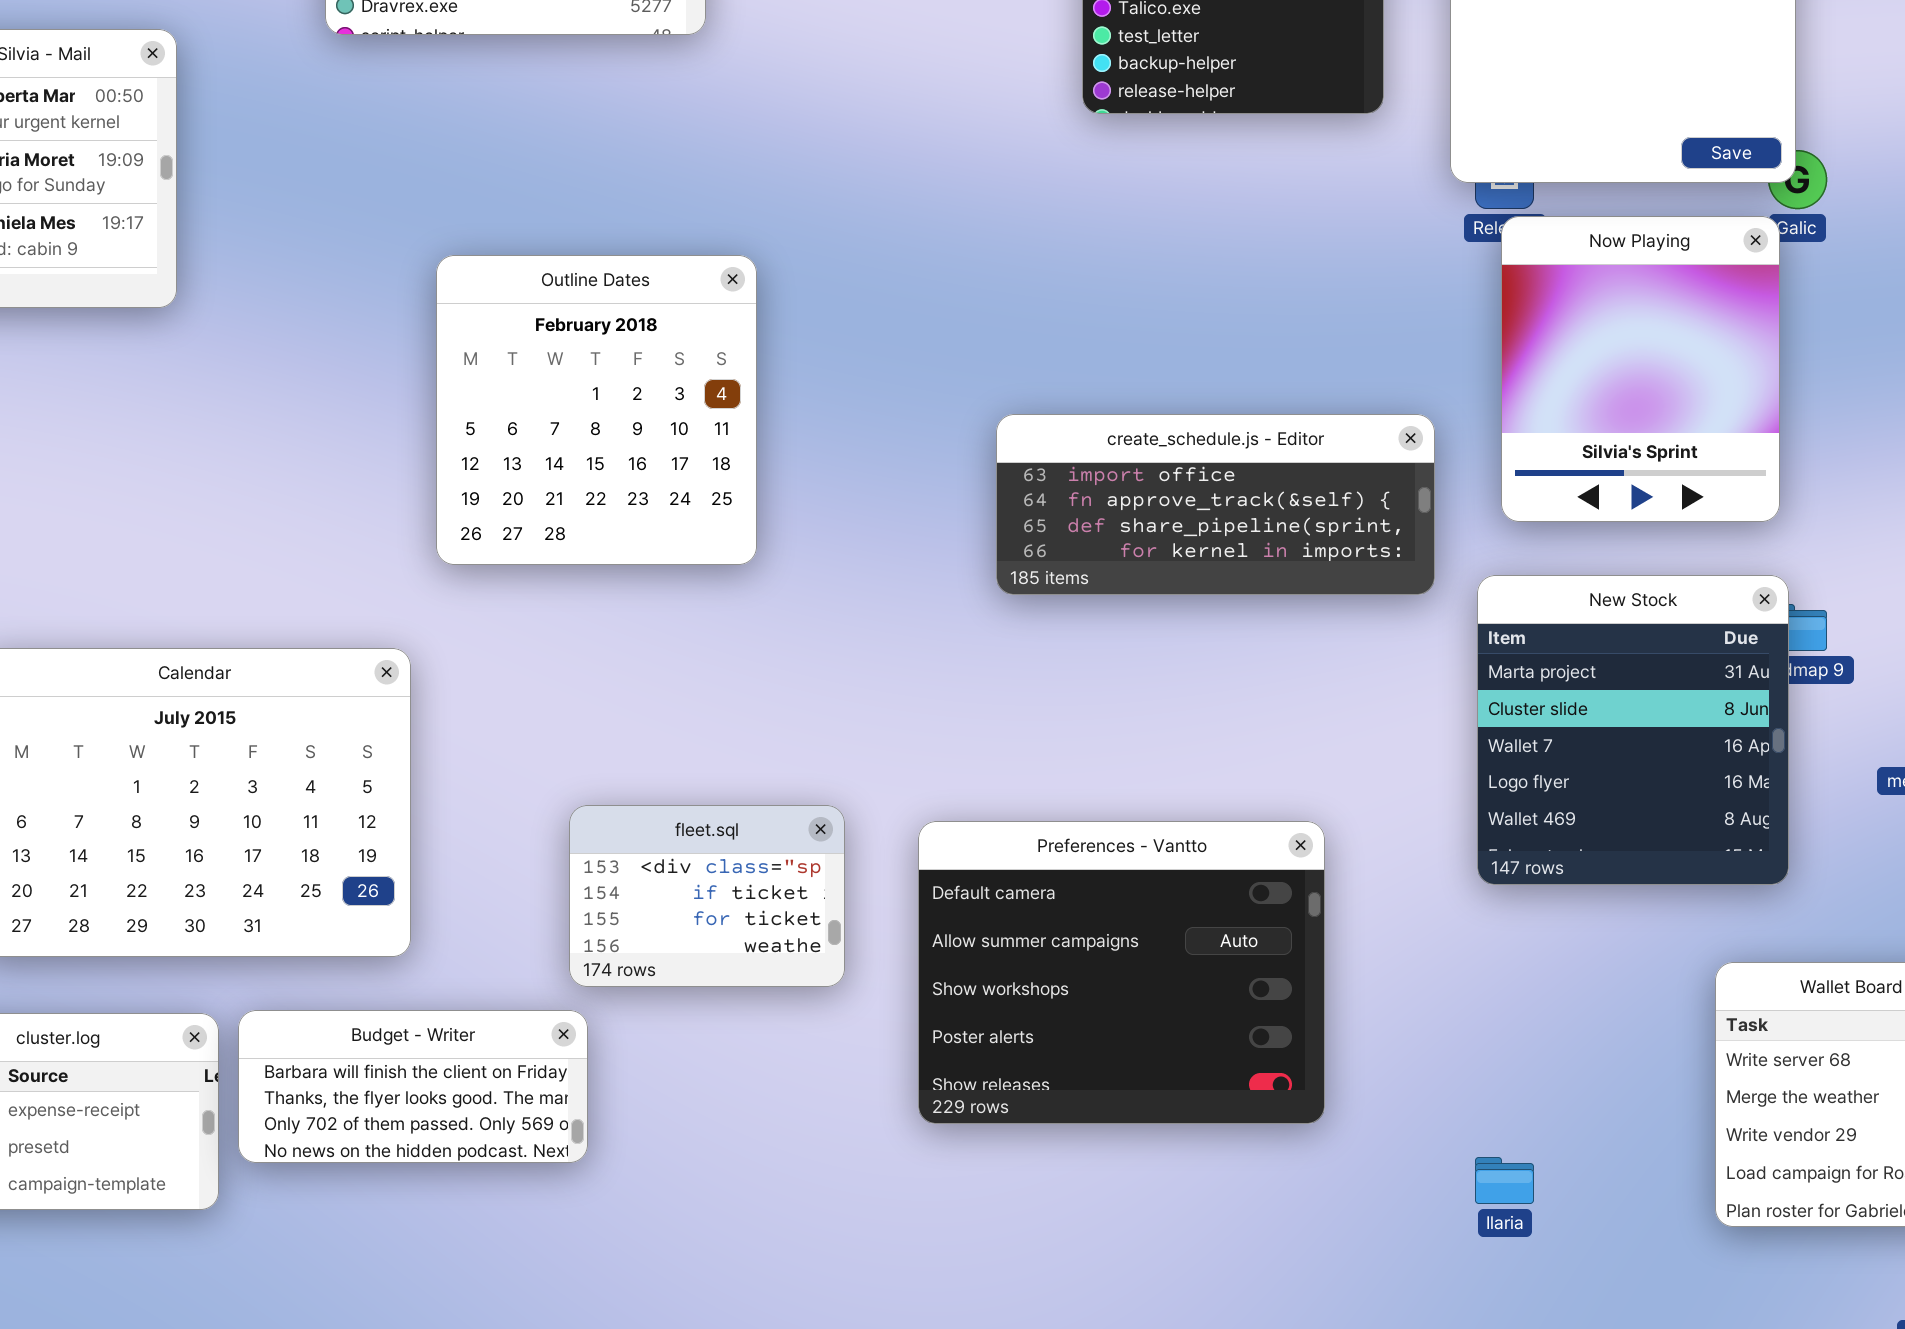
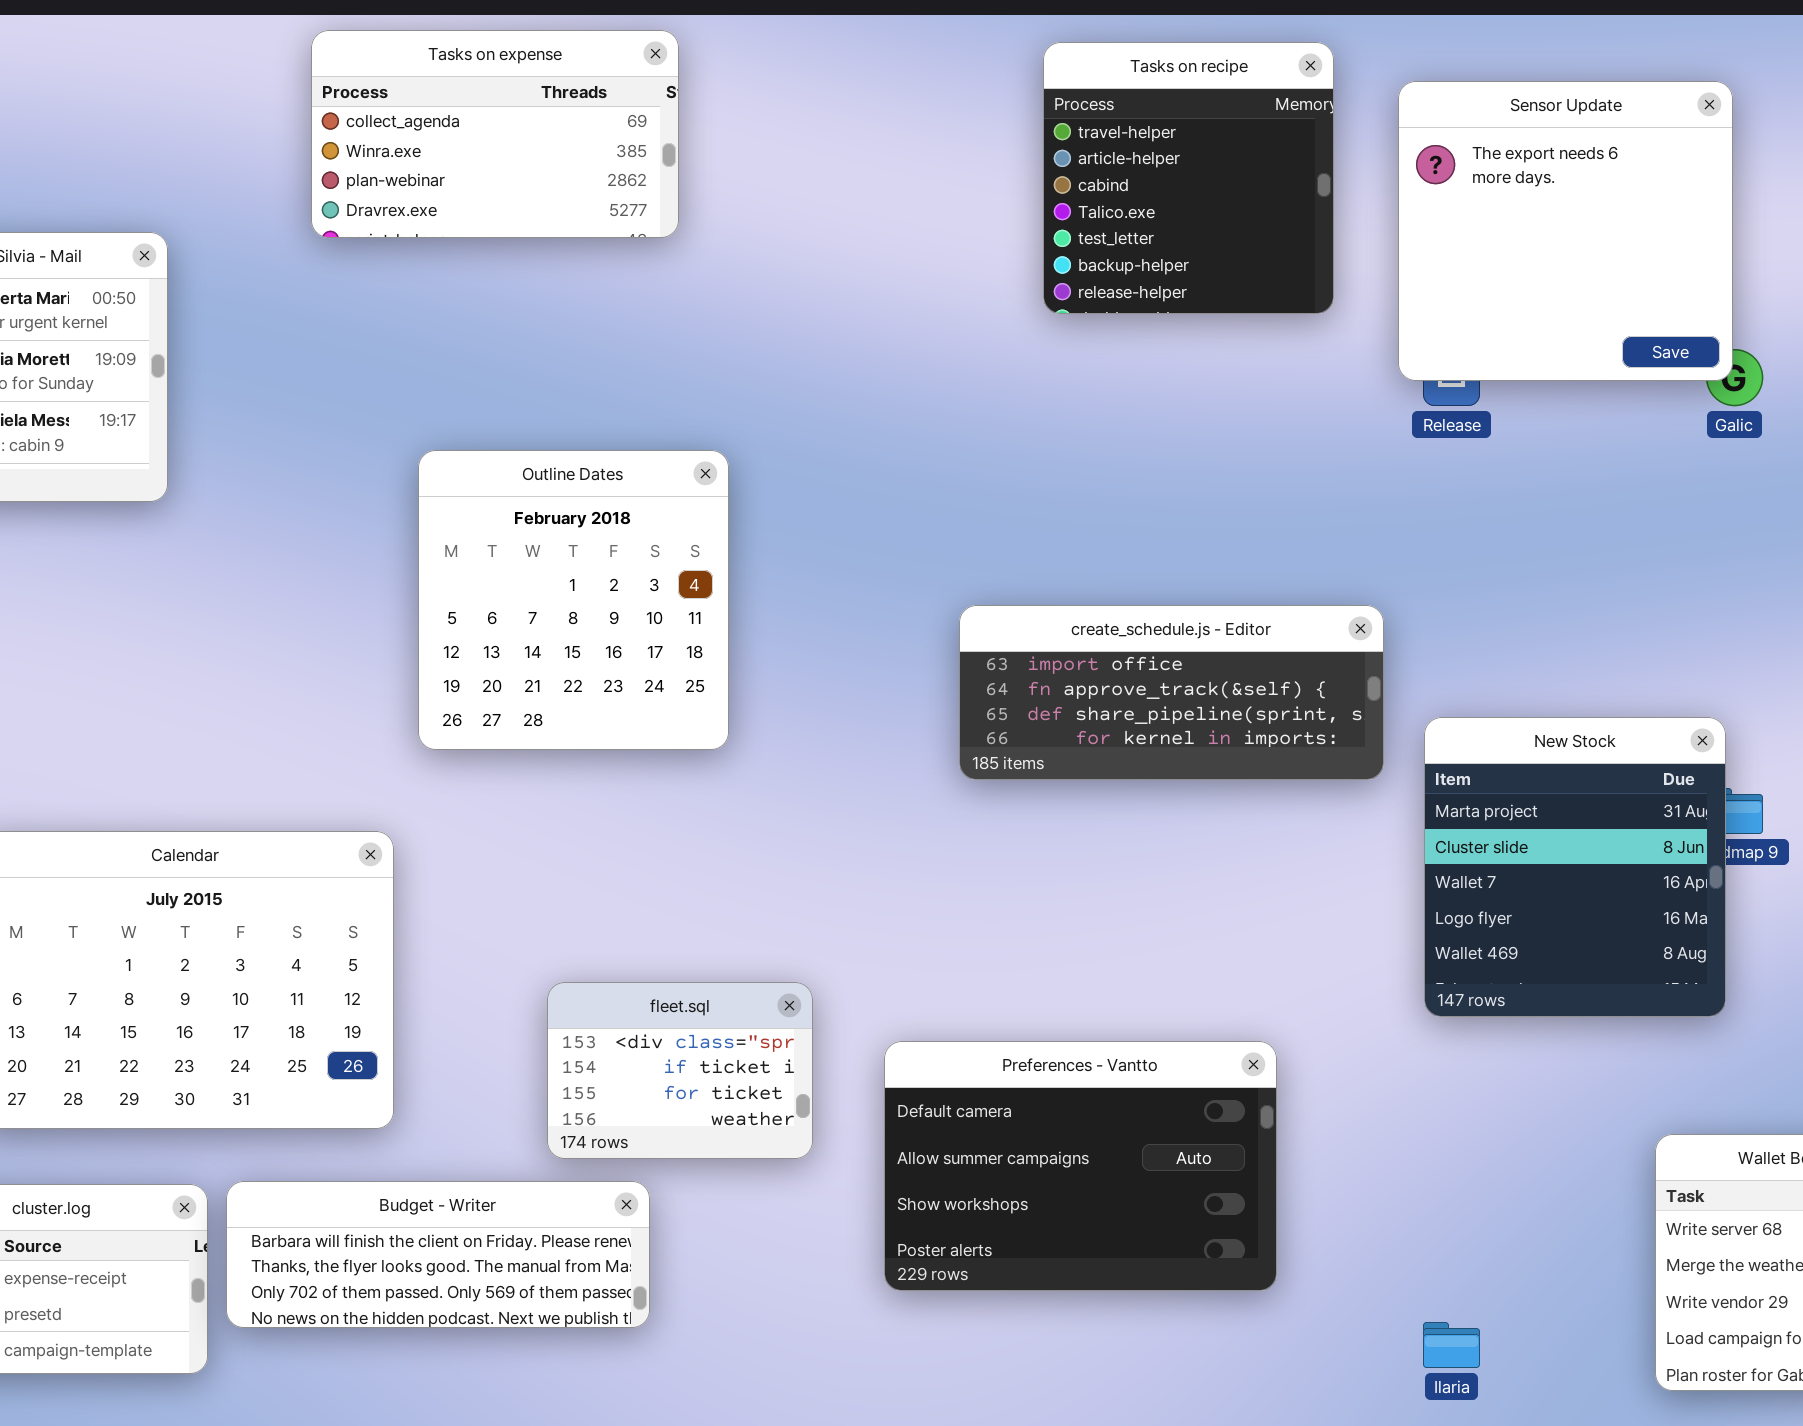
Now Playing: [1501,216,1780,522] -> none, closed
New Stock: [1477,575,1789,885] -> [1424,717,1726,1017], moved
Preferences - Vantto: [918,821,1325,1124] -> [884,1041,1277,1291], resized
Budget - Writer: [238,1010,588,1163] -> [226,1181,650,1328], resized

